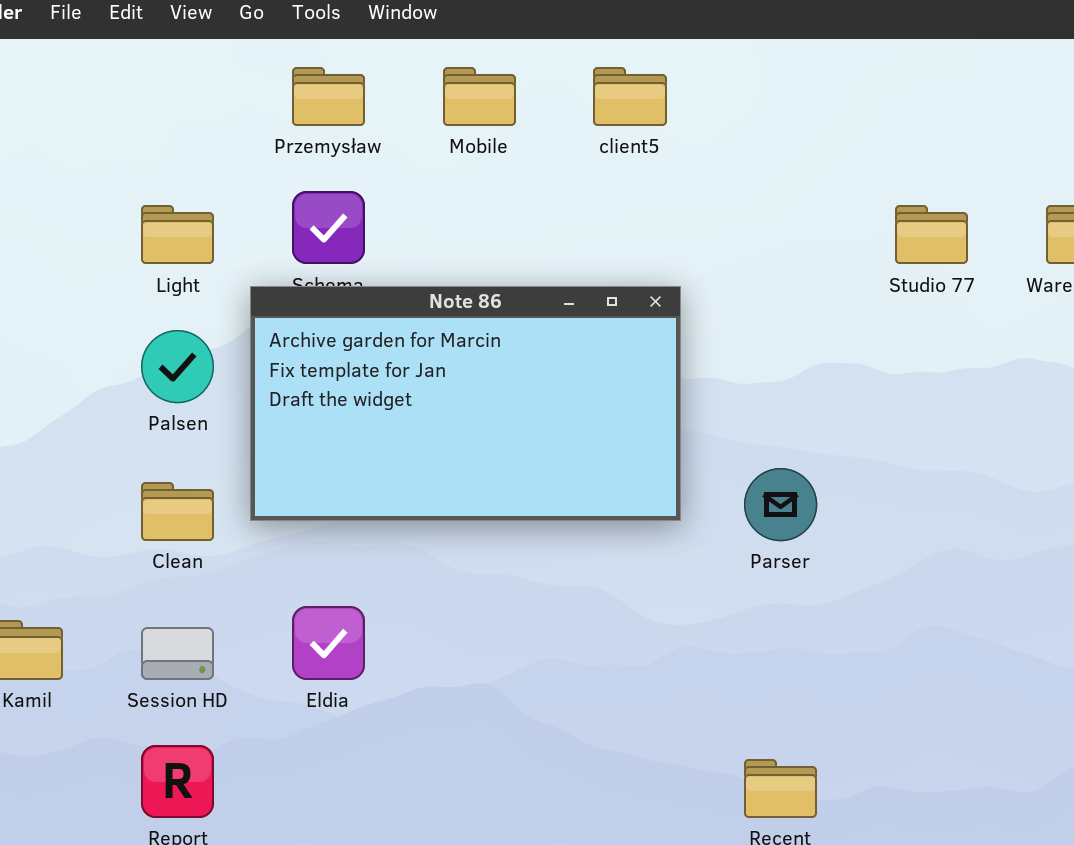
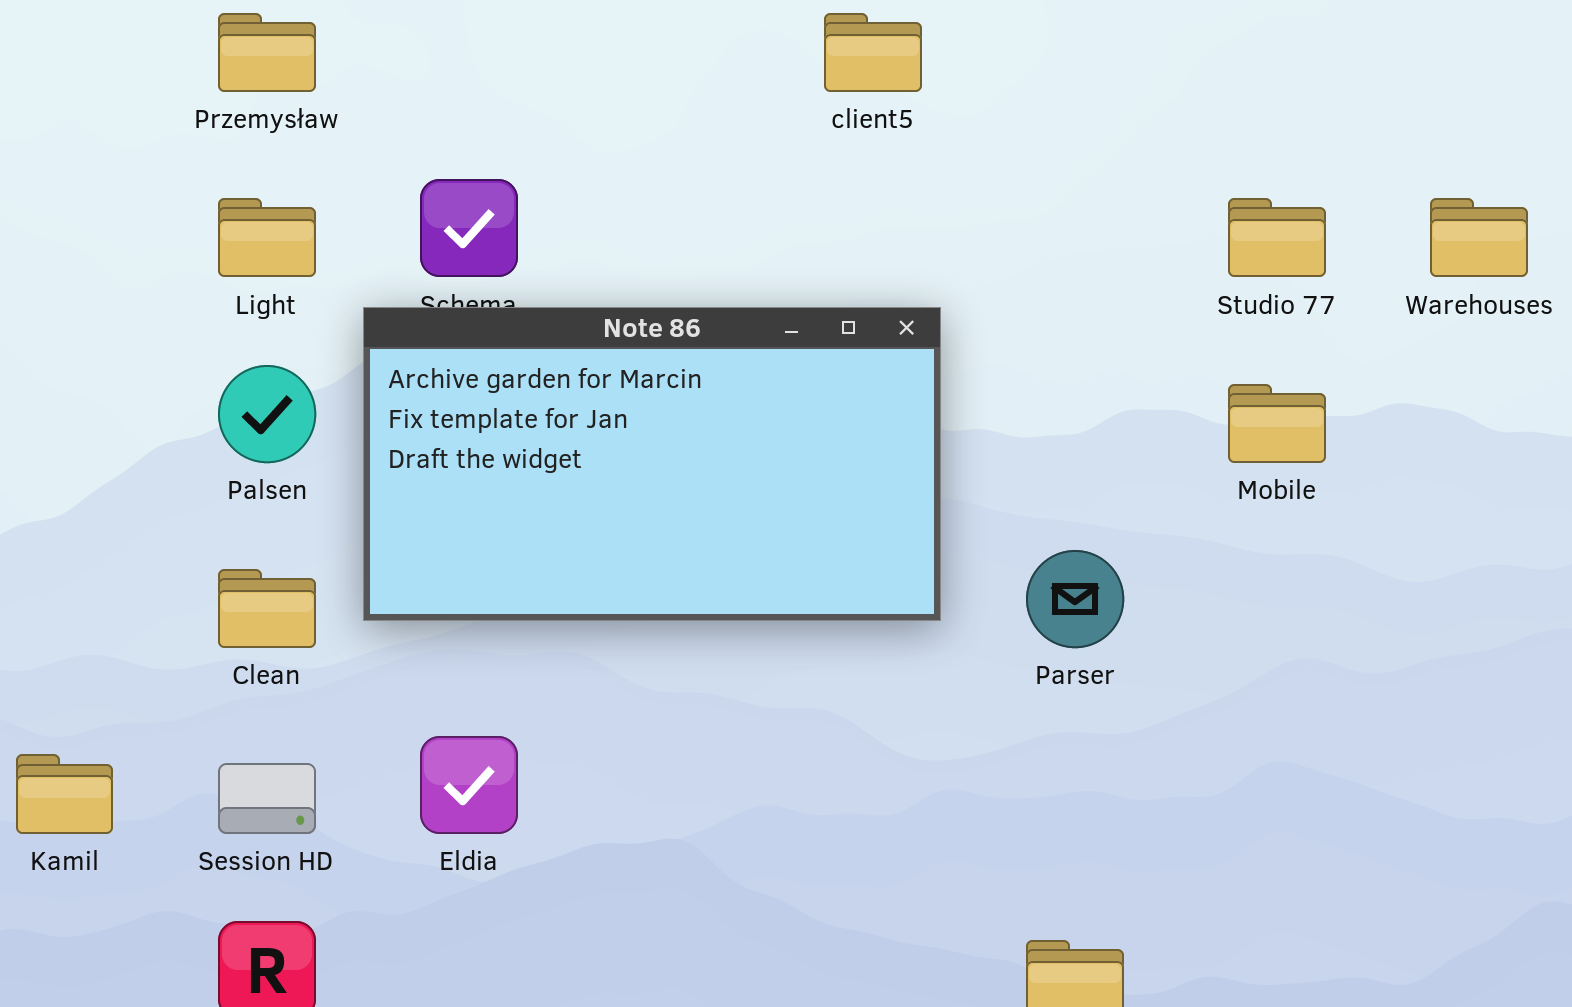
Przemysław: [292,67,365,126] -> [218,13,316,92], moved
Mobile: [443,67,516,126] -> [1228,384,1326,463], moved

